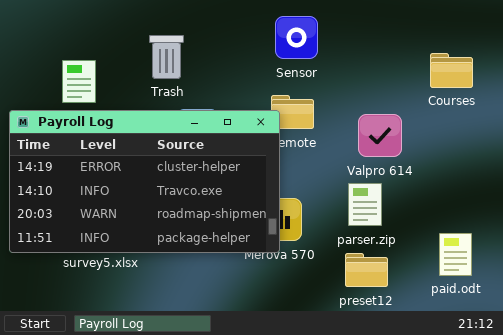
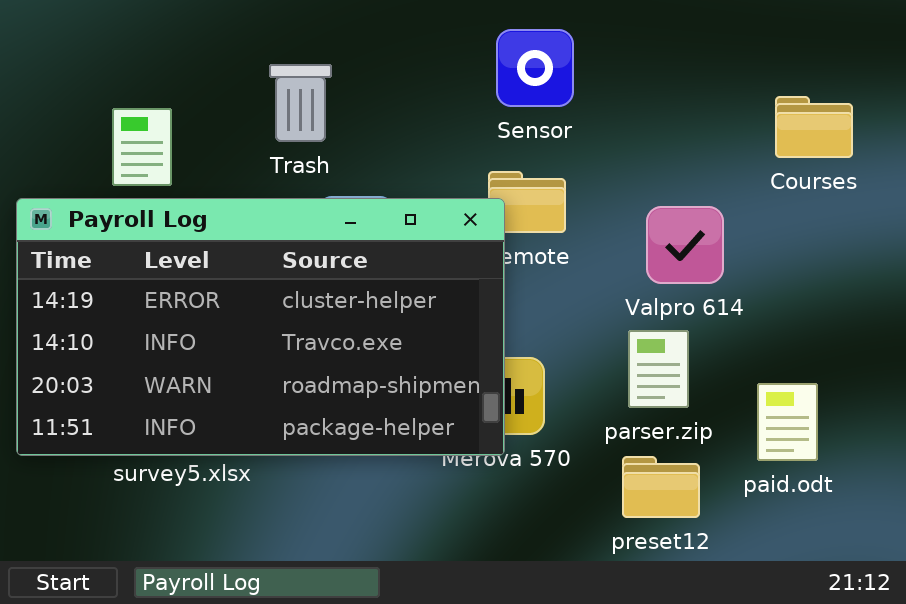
paid.odt: [439,233,472,276] -> [757,383,818,461], moved

